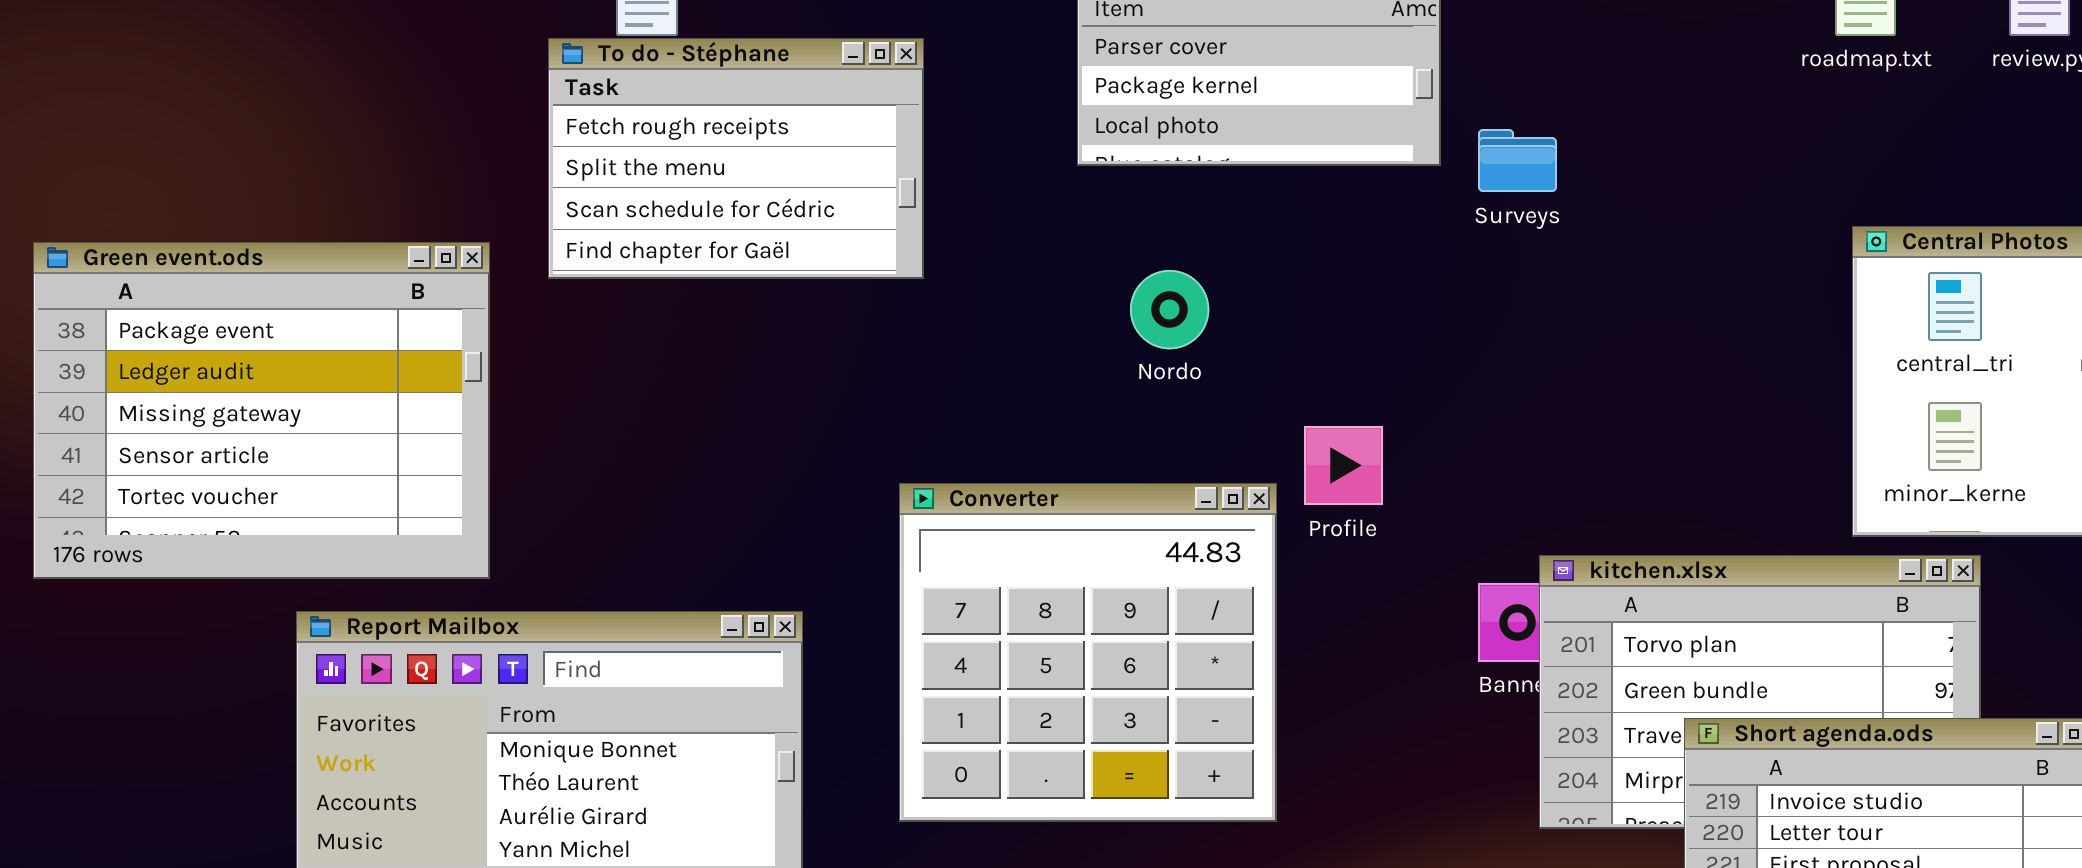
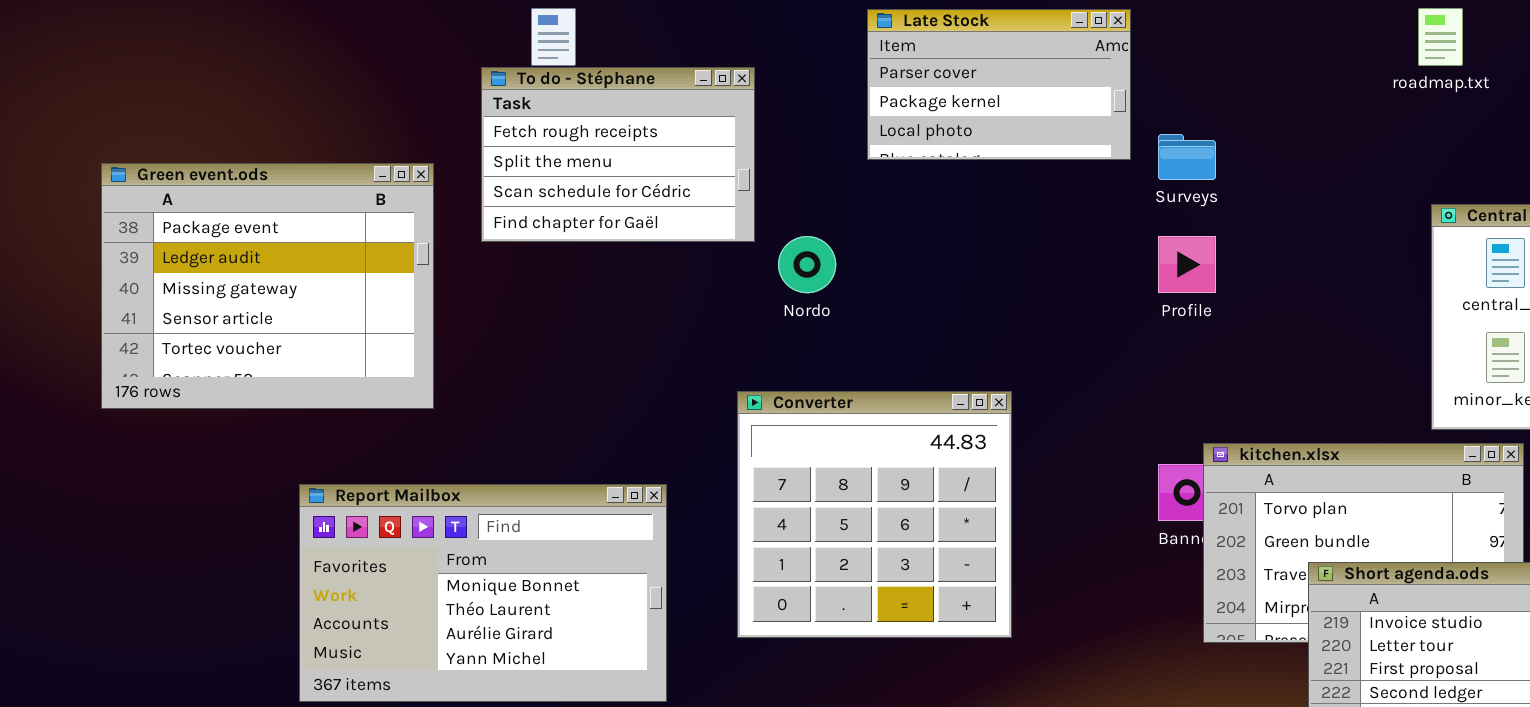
Green event.ods: [33,242,490,579] -> [101,163,434,409], moved
Nordo: [1130,270,1209,349] -> [778,236,836,293], moved
Profile: [1304,426,1383,505] -> [1158,236,1216,293], moved

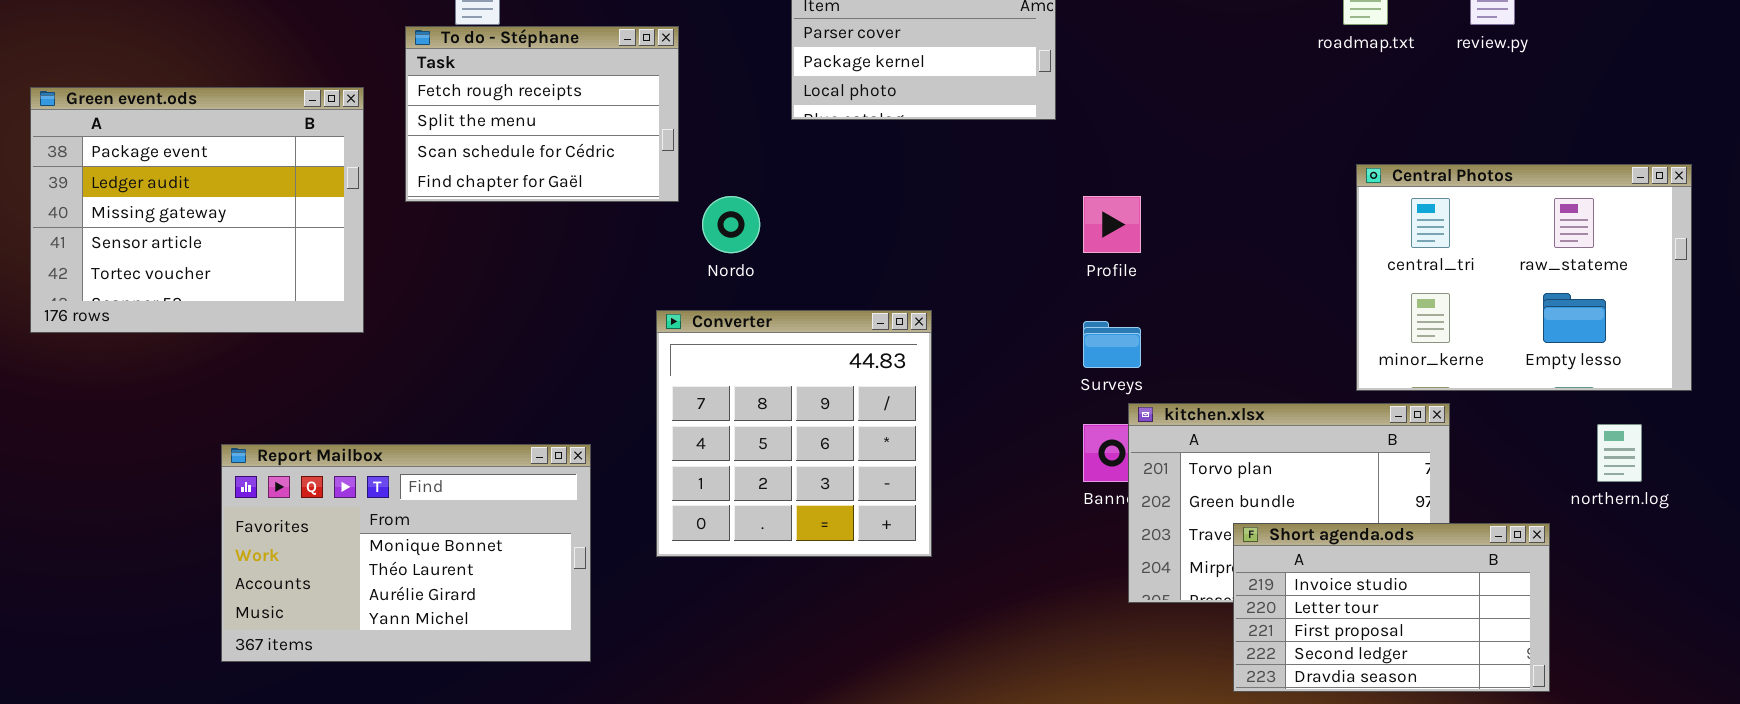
Surveys: [1158,134,1216,180] -> [1083,321,1141,368], moved
Green event.ods: [101,163,434,409] -> [30,87,364,333], moved
Converter: [737,391,1012,638] -> [656,310,932,557], moved

